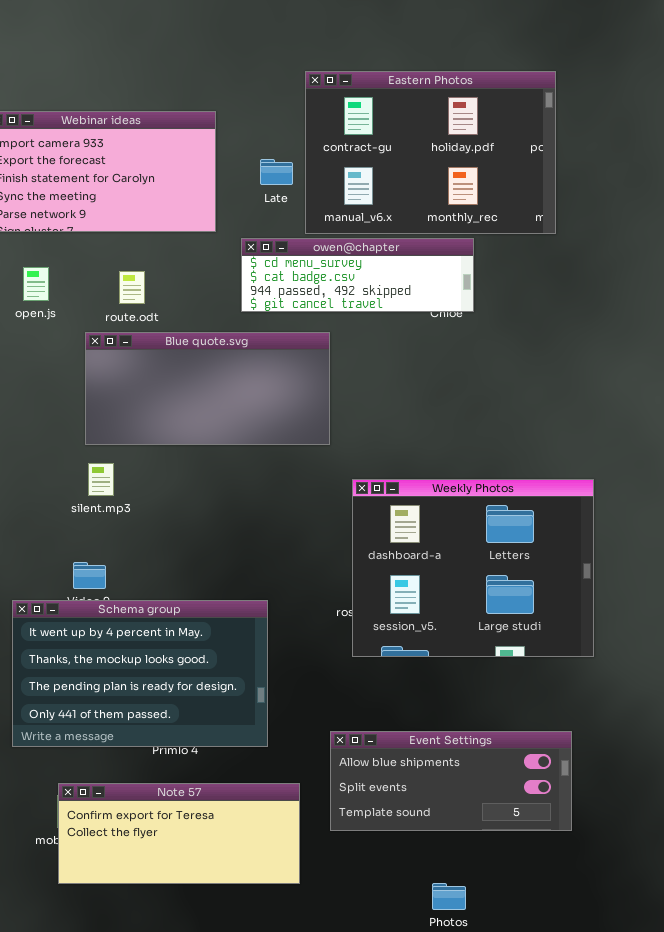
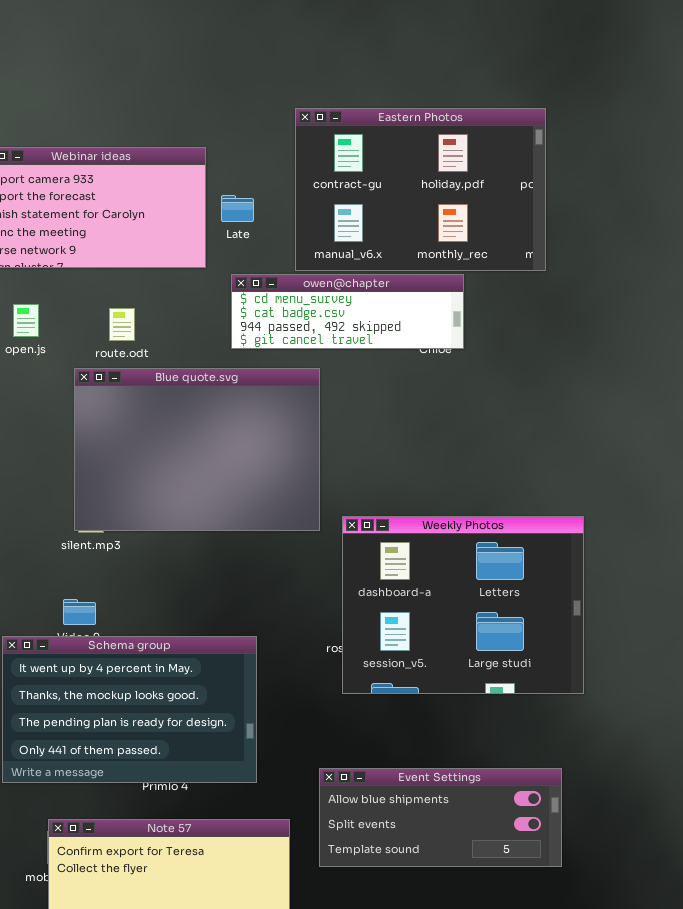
Late: [260,159,293,185] -> [221,195,254,222], moved
Blue quote.svg: [85,332,330,445] -> [74,368,320,531], resized

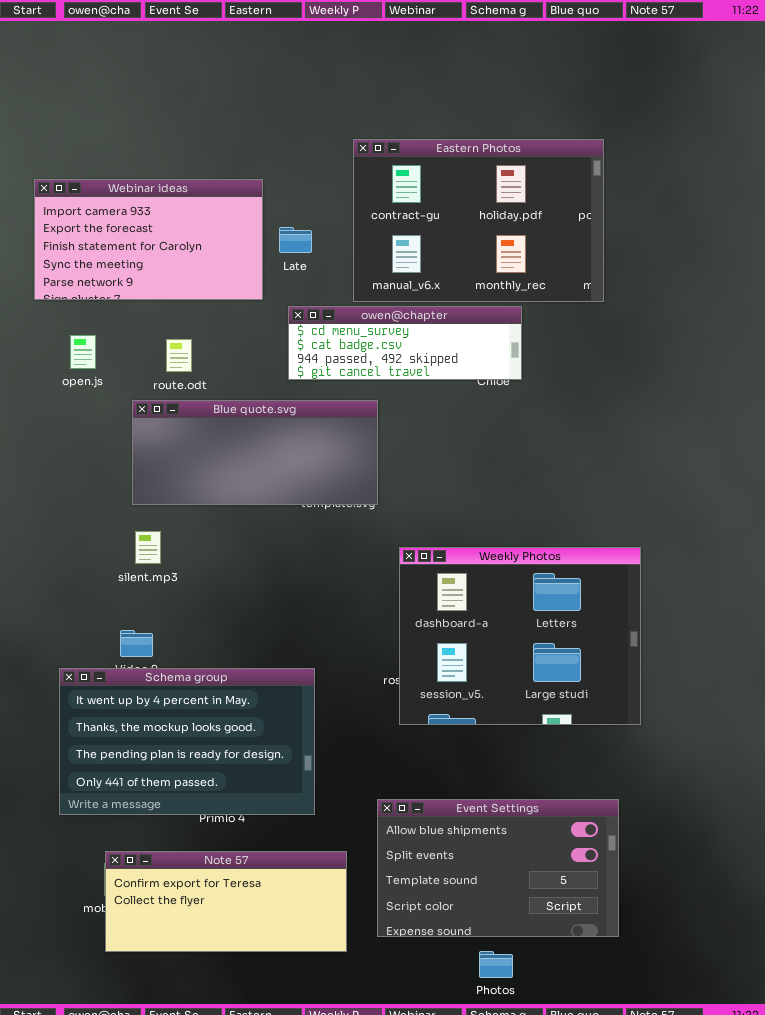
Blue quote.svg: [74,368,320,531] -> [132,400,378,505], resized
Event Settings: [319,768,562,867] -> [377,799,619,937], resized

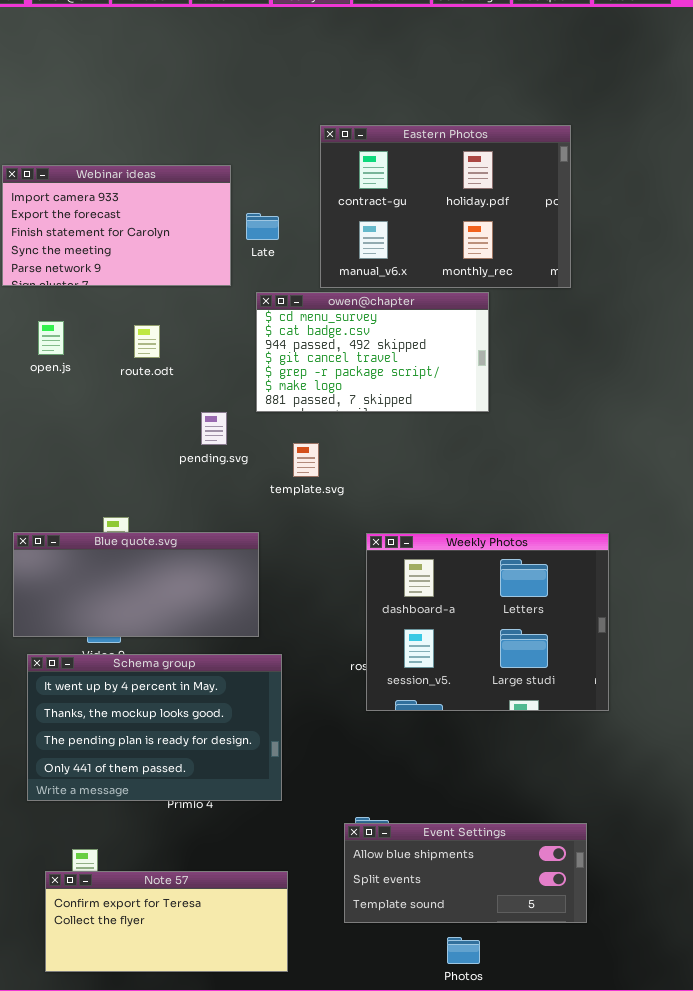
owen@chapter: [288,306,522,380] -> [256,292,489,412], resized
Blue quote.svg: [132,400,378,505] -> [13,532,259,637], moved
Event Settings: [377,799,619,937] -> [344,823,587,923], resized
Note 57: [105,851,347,952] -> [45,871,288,972], moved

